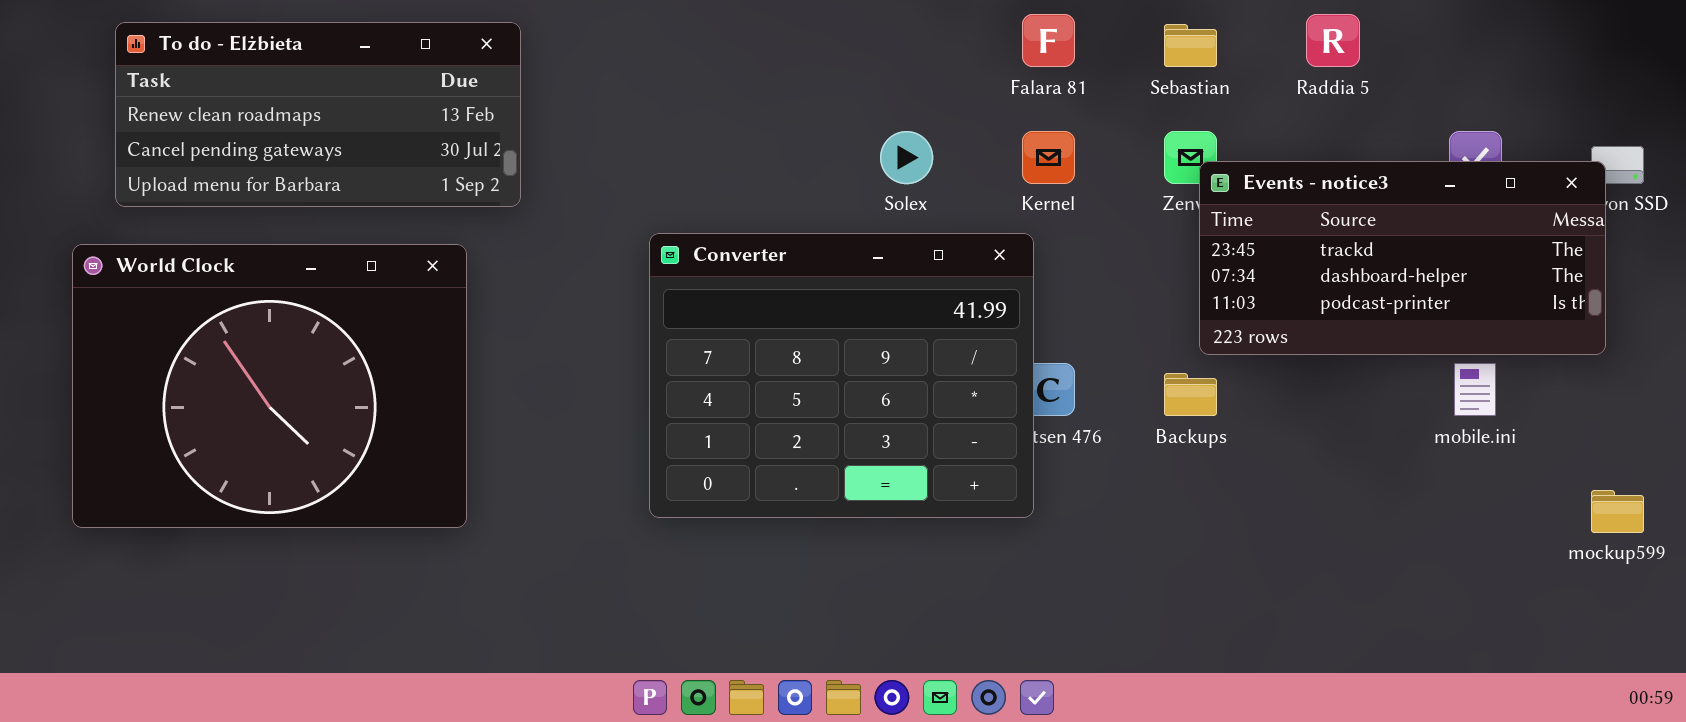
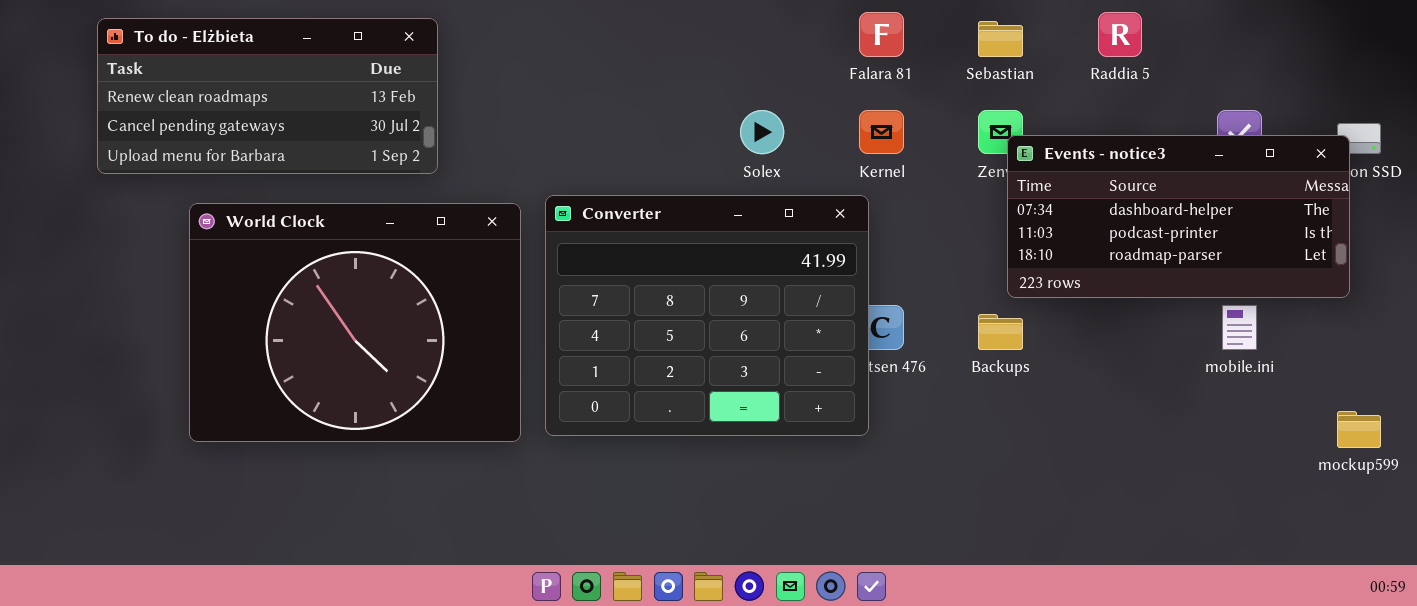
Events - notice3: [1199,161,1606,355] -> [1007,135,1350,298], scrolled down 1 row
World Clock: [72,244,467,528] -> [189,203,521,442], moved

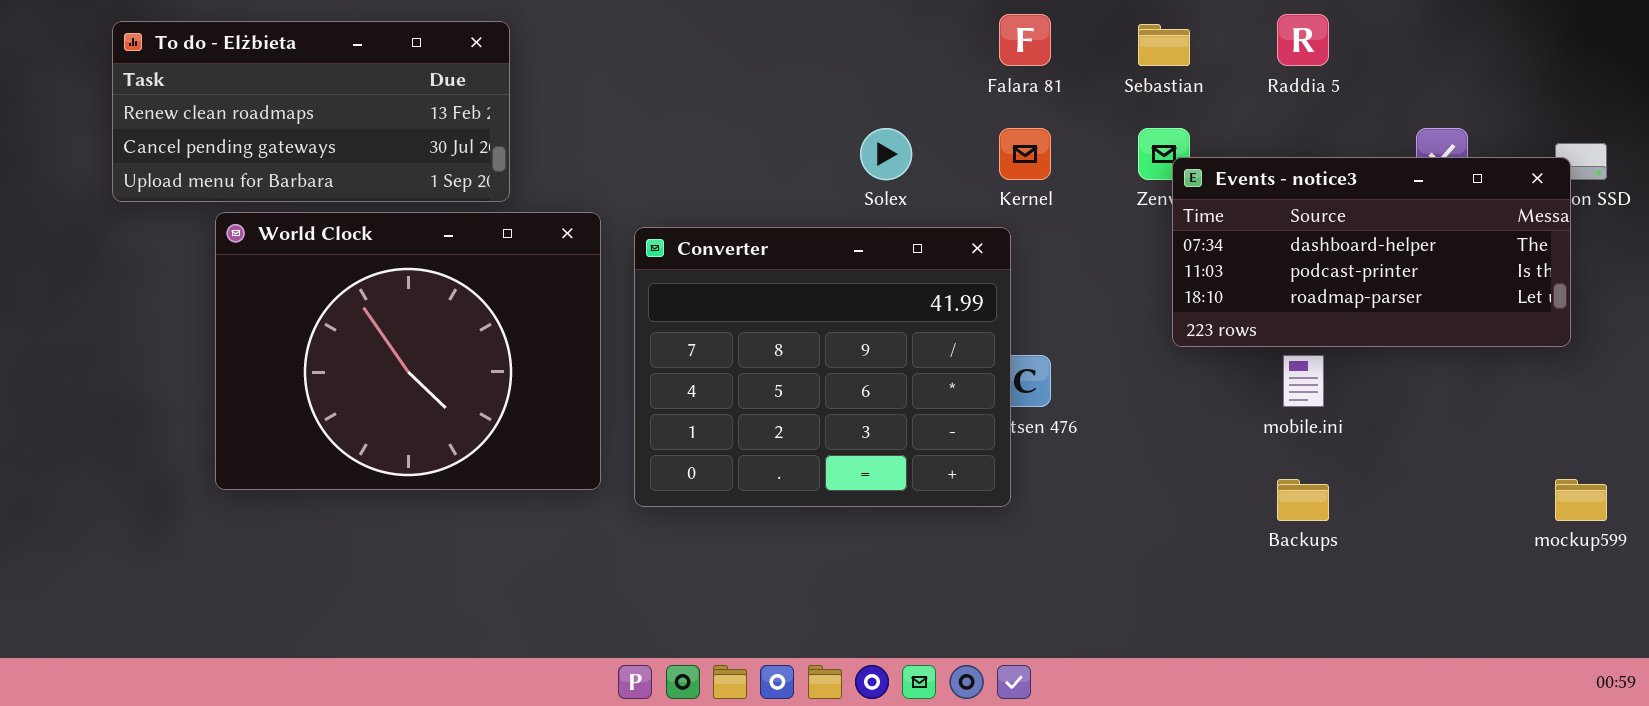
World Clock: [189,203,521,442] -> [215,212,601,490], moved
mobile.ini: [1222,305,1257,350] -> [1283,355,1324,407], moved
Backups: [978,314,1023,350] -> [1277,479,1329,521], moved

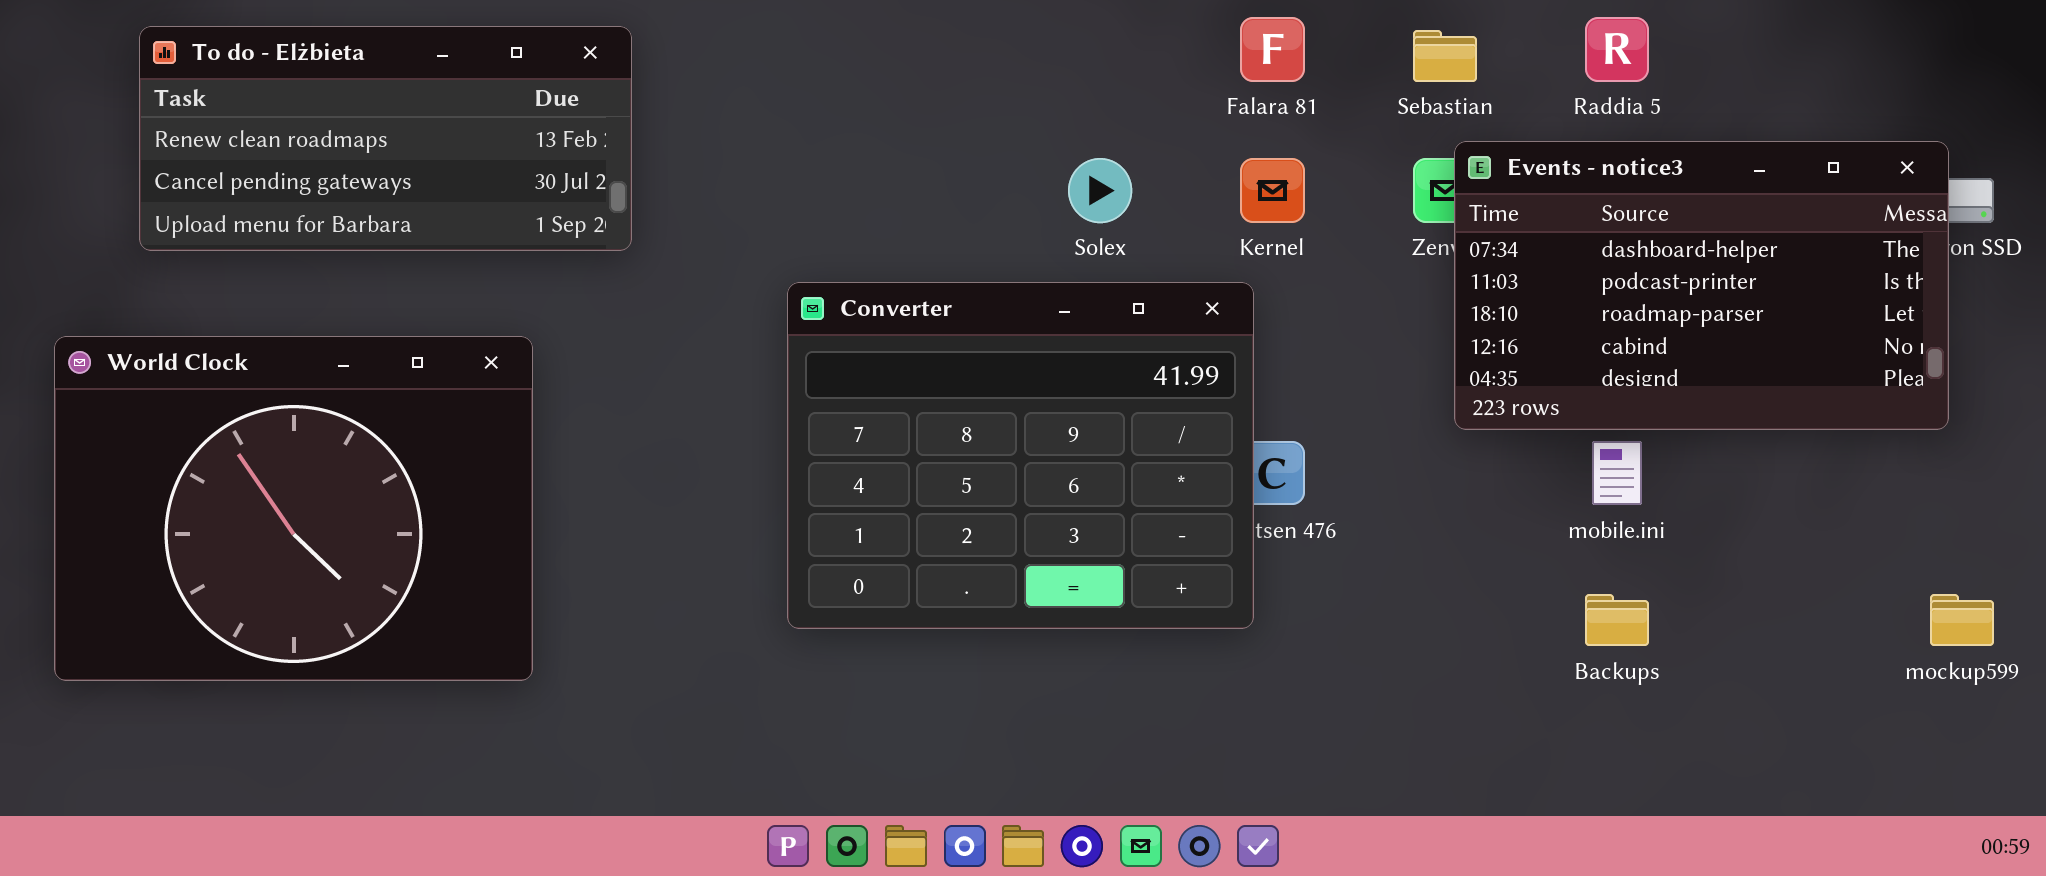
Events - notice3: [1172,157,1571,347] -> [1454,141,1949,430], resized
World Clock: [215,212,601,490] -> [54,336,533,681], moved

